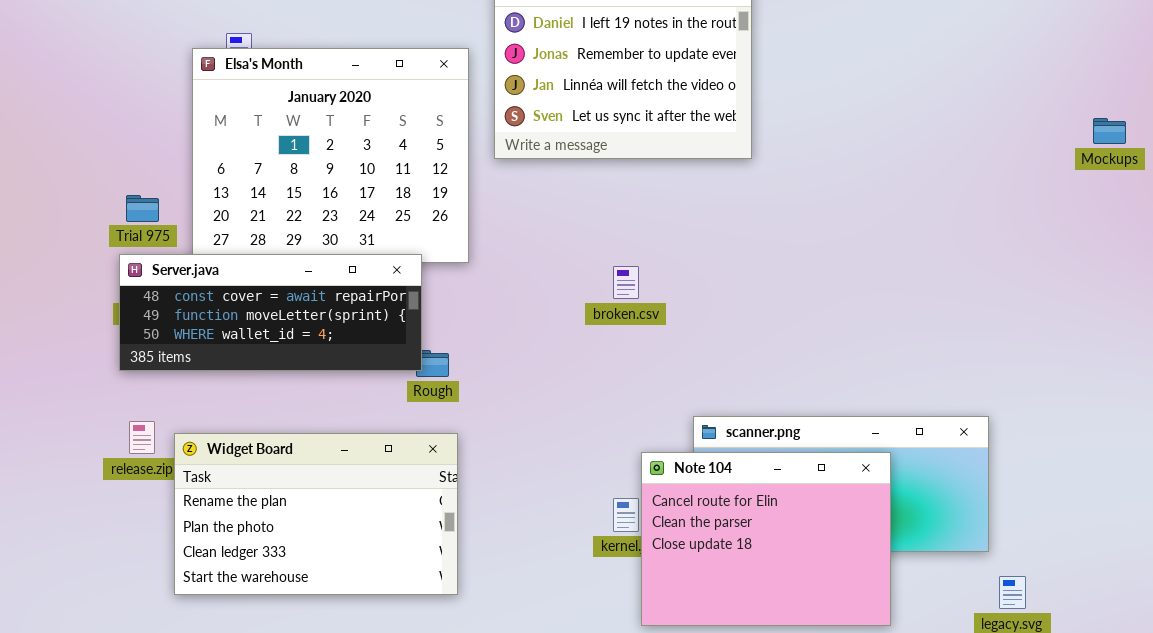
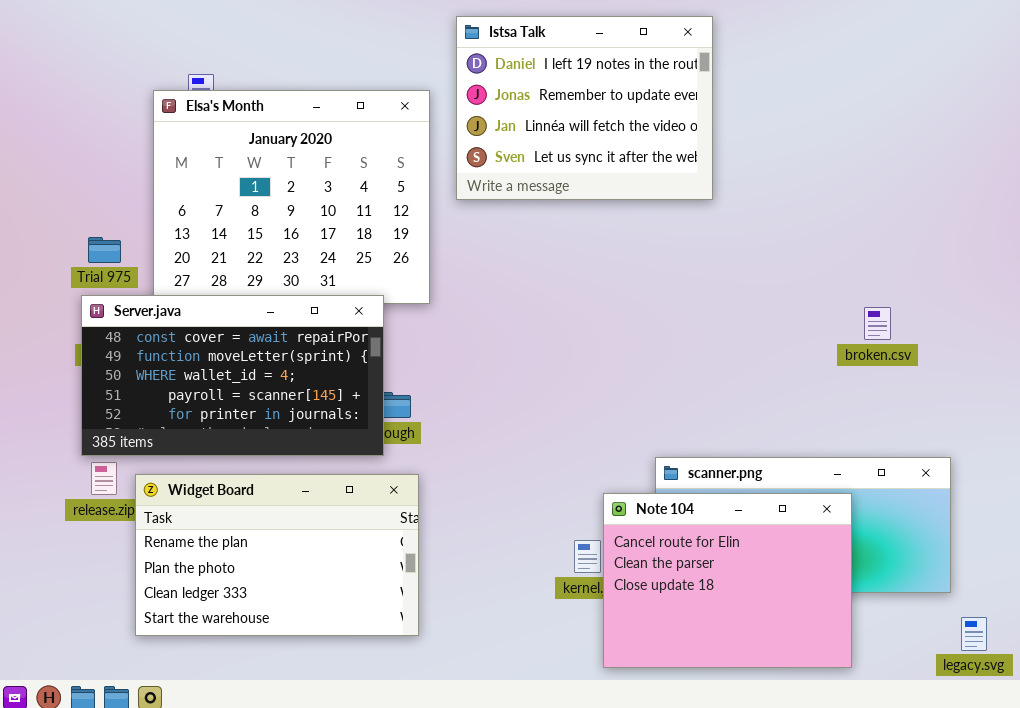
Server.java: [119,254,422,371] -> [81,295,384,456], resized
broken.csv: [613,266,639,299] -> [864,307,891,340], moved

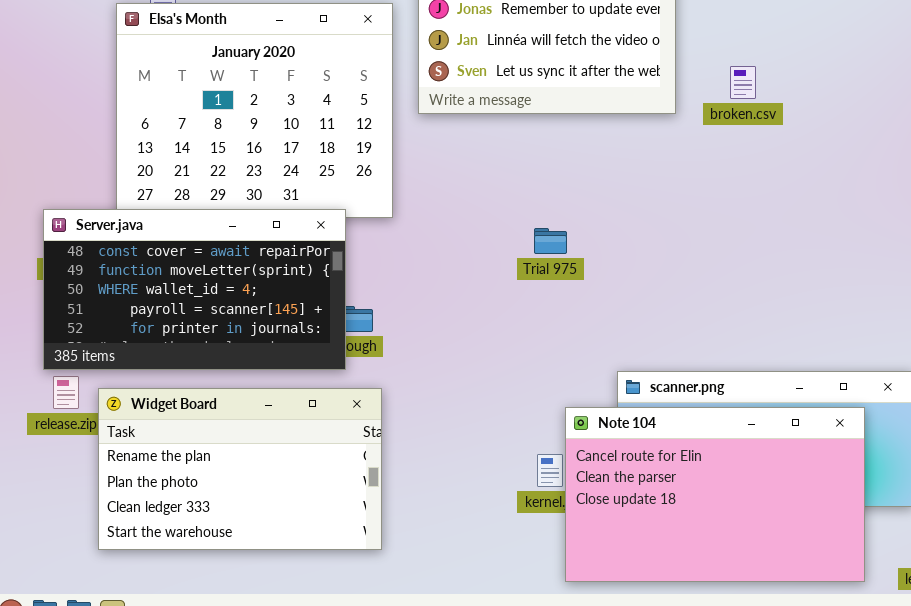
Trial 975: [88,237,121,263] -> [534,228,567,254], moved
broken.csv: [864,307,891,340] -> [730,66,756,99], moved
Note 104: [603,493,852,668] -> [565,407,865,582], resized

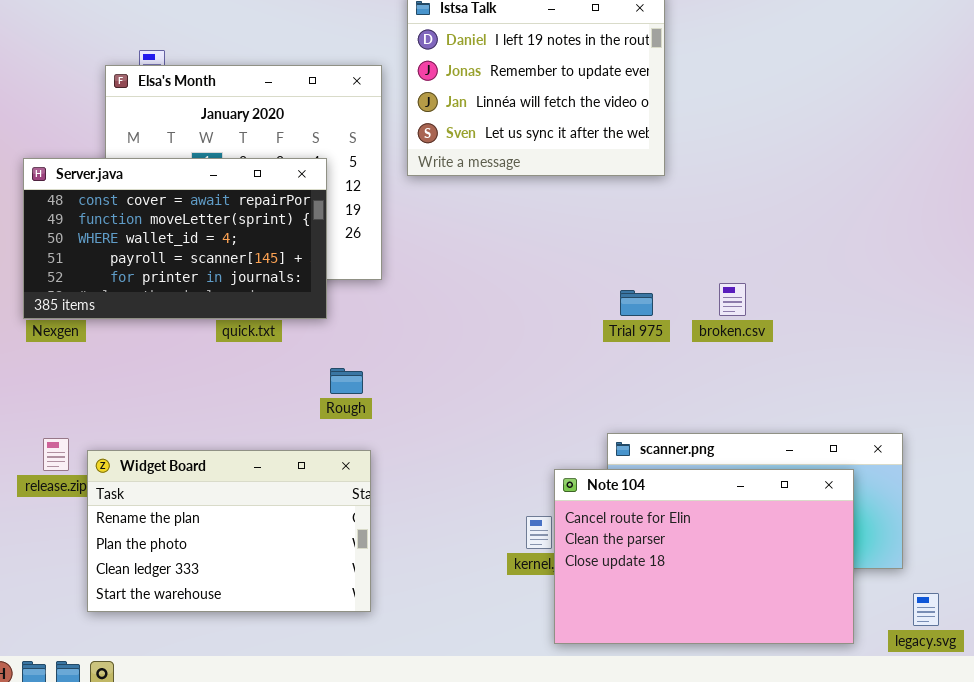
broken.csv: [730,66,756,99] -> [719,283,746,316], moved
Server.java: [43,209,346,370] -> [23,158,327,319], moved
Trial 975: [534,228,567,254] -> [620,290,653,316], moved

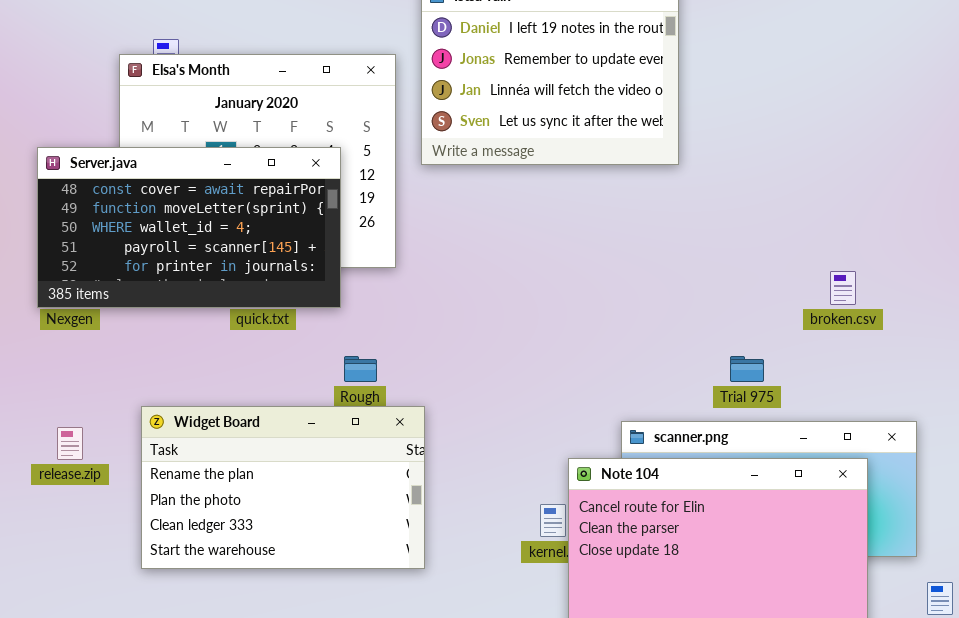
broken.csv: [719,283,746,316] -> [830,271,856,305], moved
Trial 975: [620,290,653,316] -> [730,356,764,382], moved
Widget Board: [87,450,371,612] -> [141,406,425,569], moved

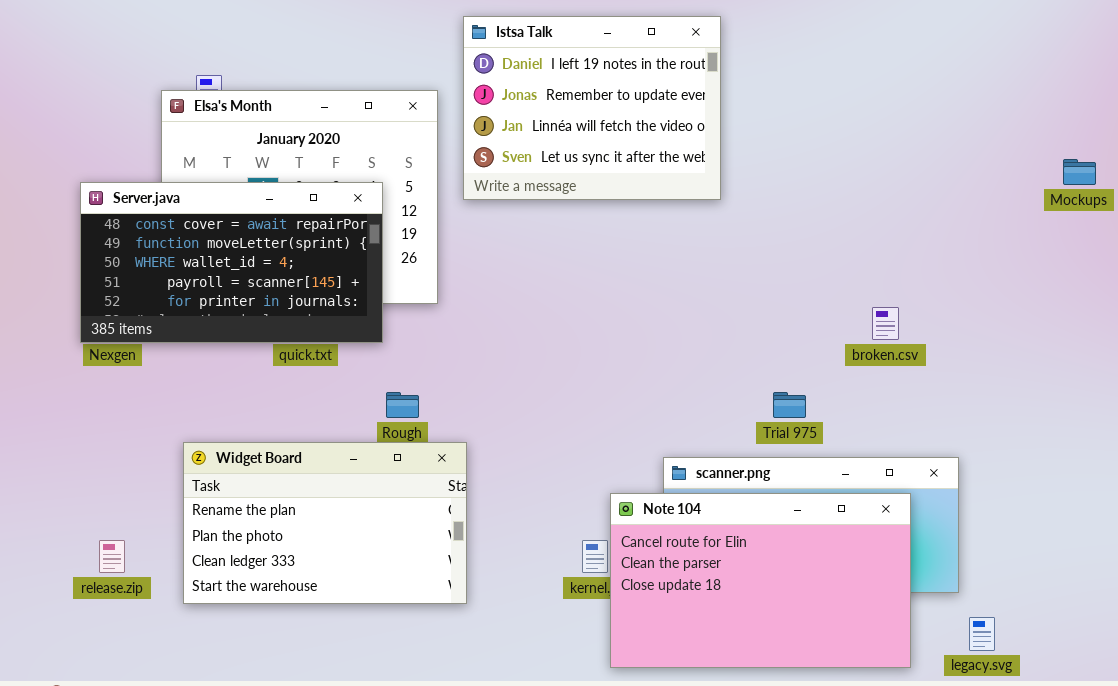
release.zip: [57,427,83,460] -> [99,540,125,573], moved

